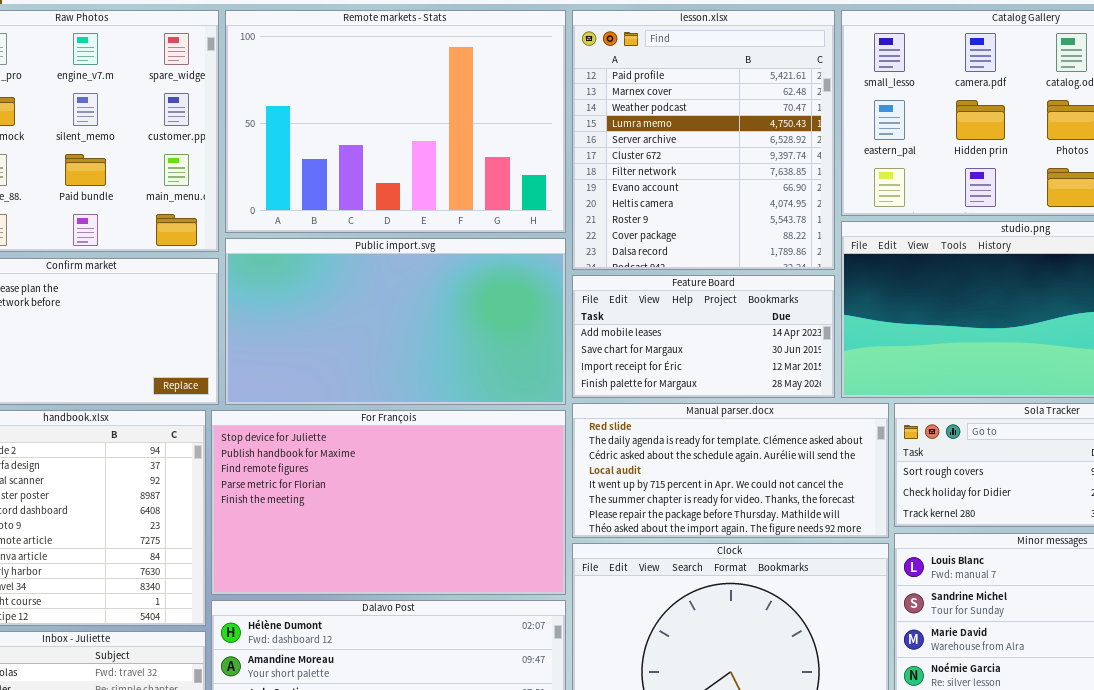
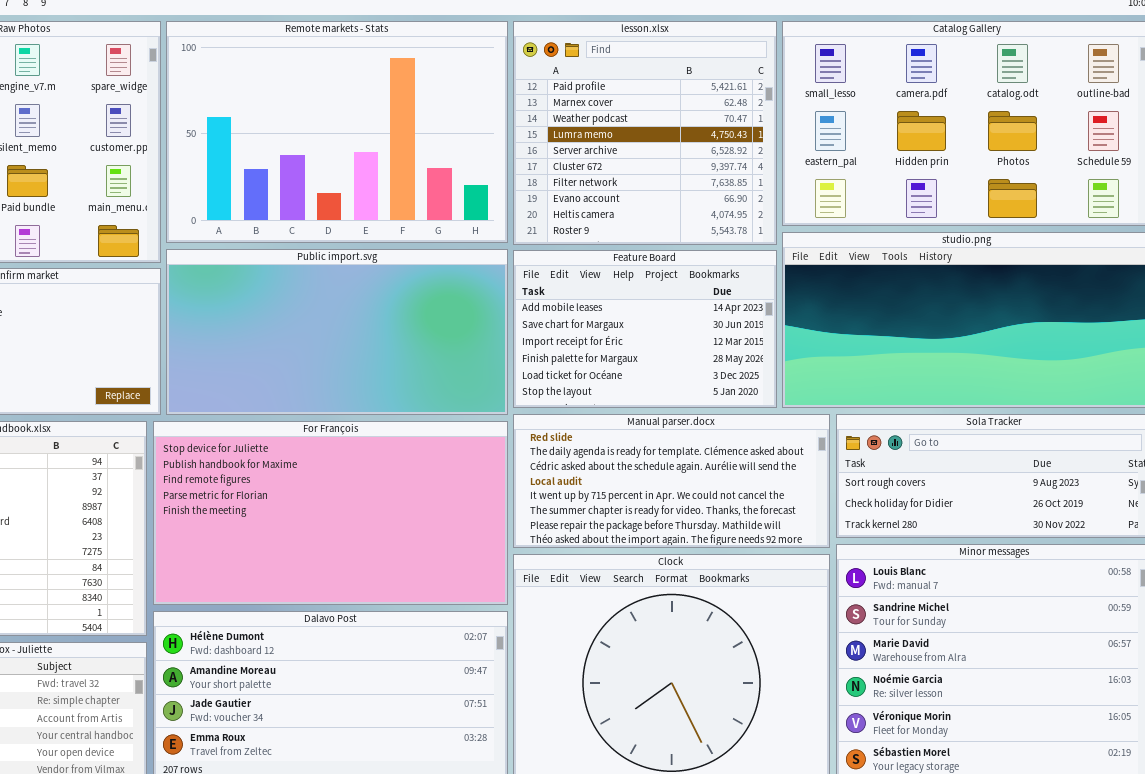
lesson.xlsx: [572,10,835,270] -> [513,21,777,245], resized
Feature Board: [572,275,835,398] -> [513,250,777,408], resized

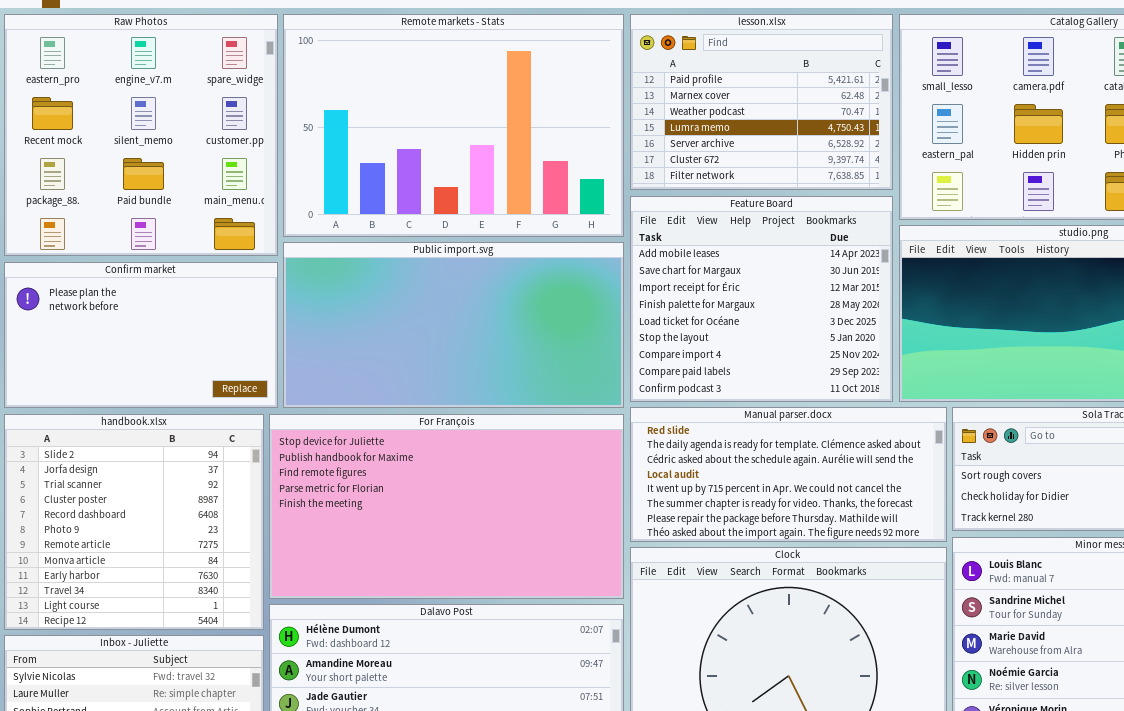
lesson.xlsx: [513,21,777,245] -> [630,14,893,190], resized
Feature Board: [513,250,777,408] -> [630,196,893,402], resized

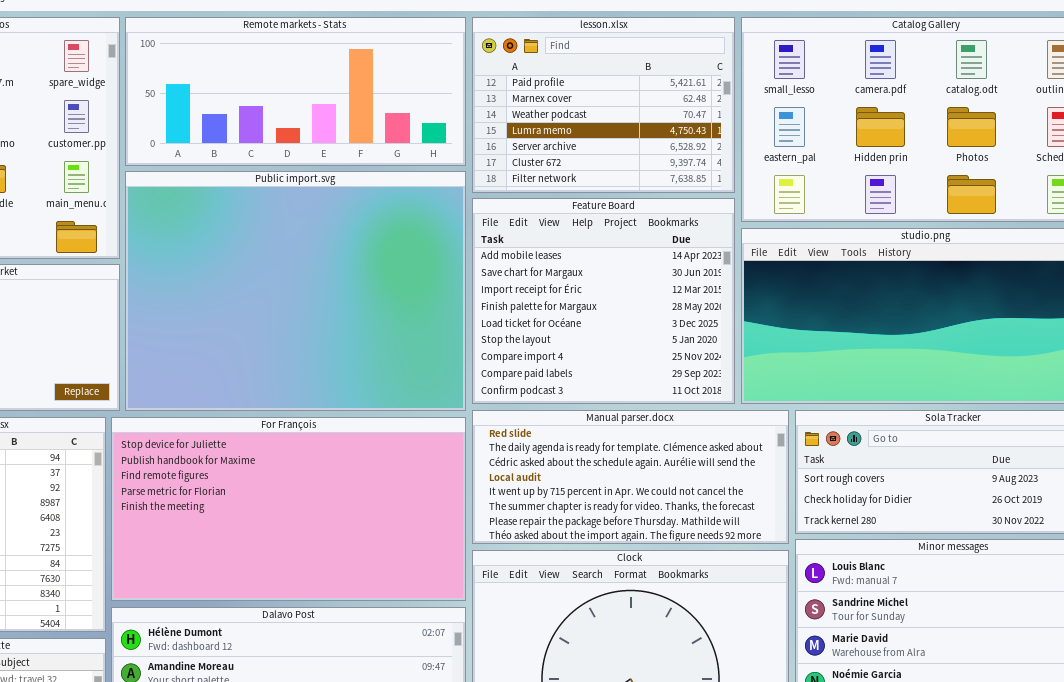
Remote markets - Stats: [283,14,624,237] -> [125,17,466,166], resized
Public import.svg: [283,242,624,408] -> [125,171,466,411], resized

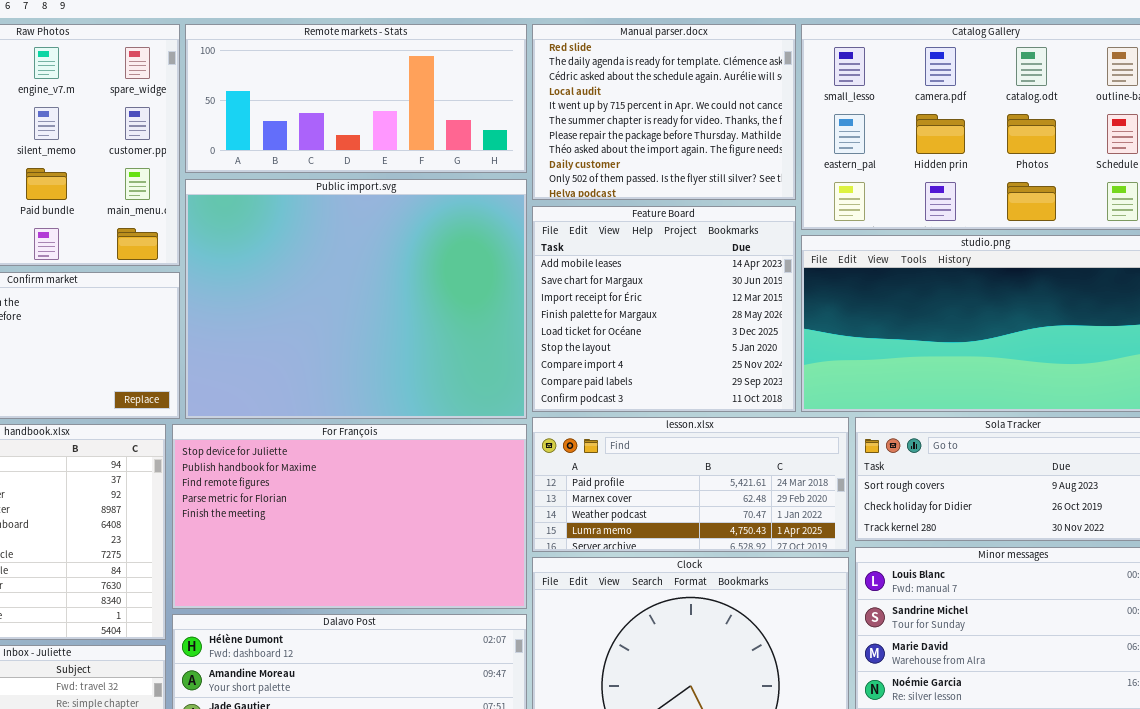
lesson.xlsx: [472,17,735,193] -> [532,417,849,552], moved, resized
Manual parser.docx: [472,410,789,544] -> [532,24,796,200], moved, resized

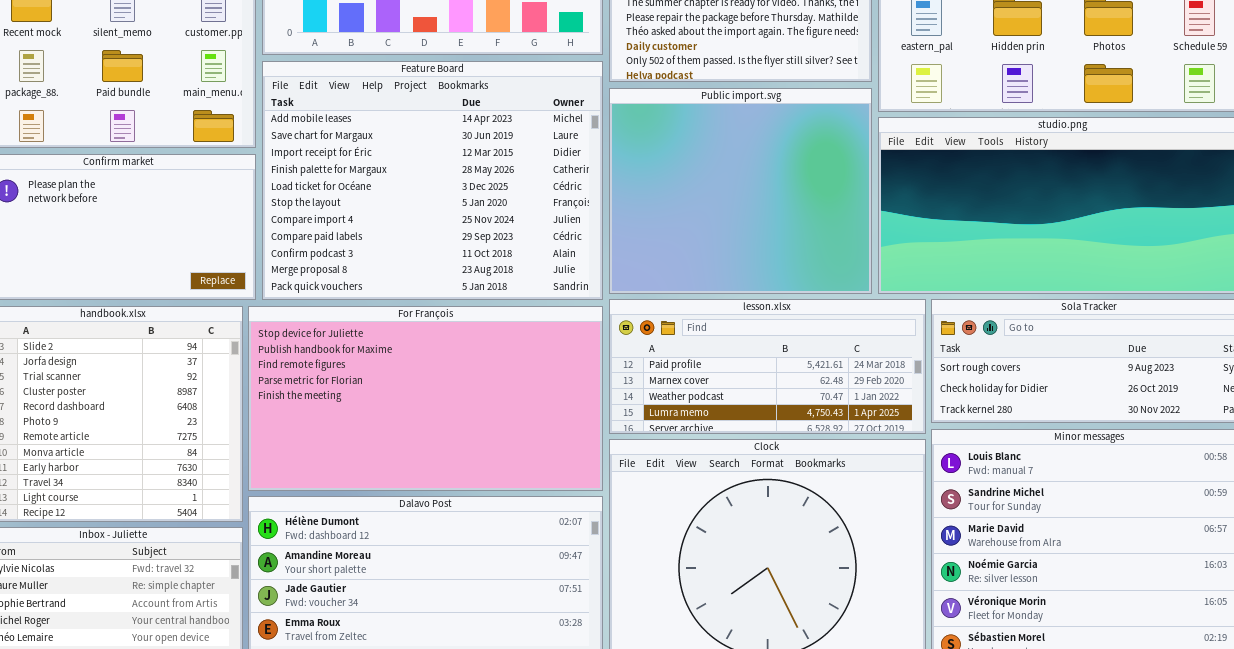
Public import.svg: [185,179,527,419] -> [609,88,872,294], moved, resized
Feature Board: [532,206,796,412] -> [262,61,603,300], moved, resized

